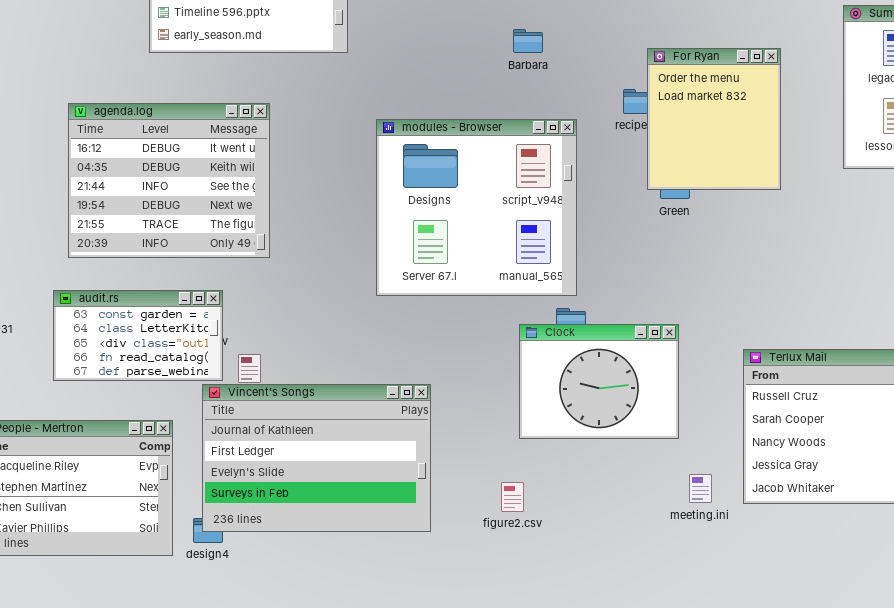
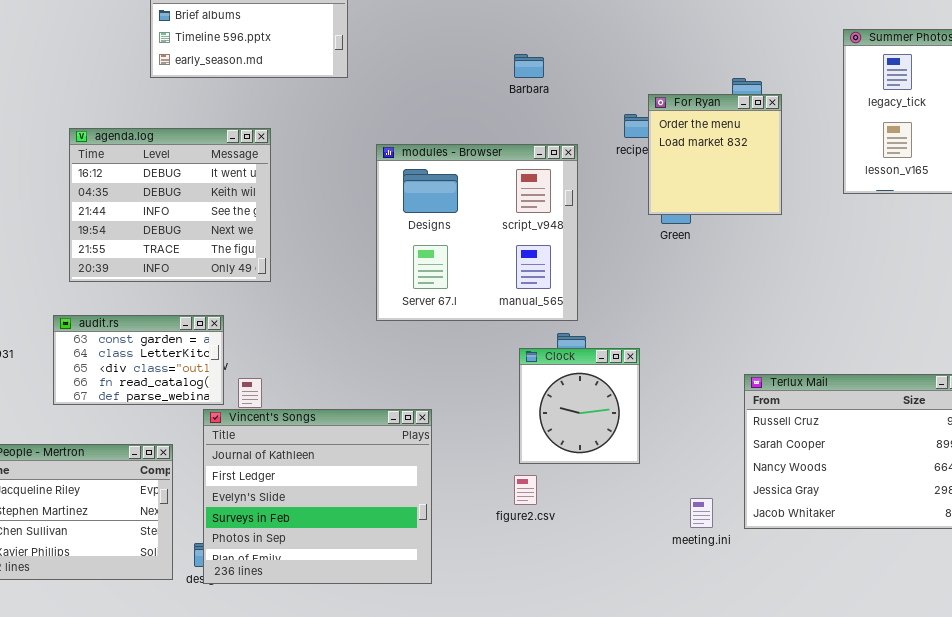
For Ryan: [647,48,781,190] -> [648,94,782,215], resized
Clock: [519,324,679,439] -> [519,348,640,464], resized
Vincent's Songs: [202,384,431,532] -> [203,409,432,584], resized
figure2.csv: [501,482,524,512] -> [514,475,537,505], moved

